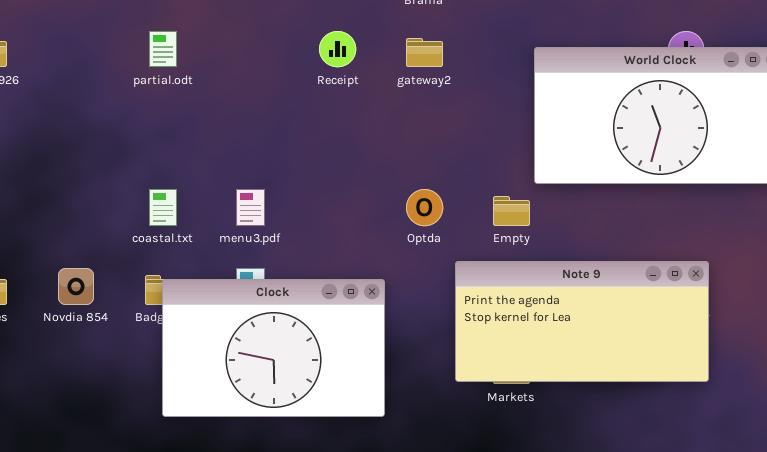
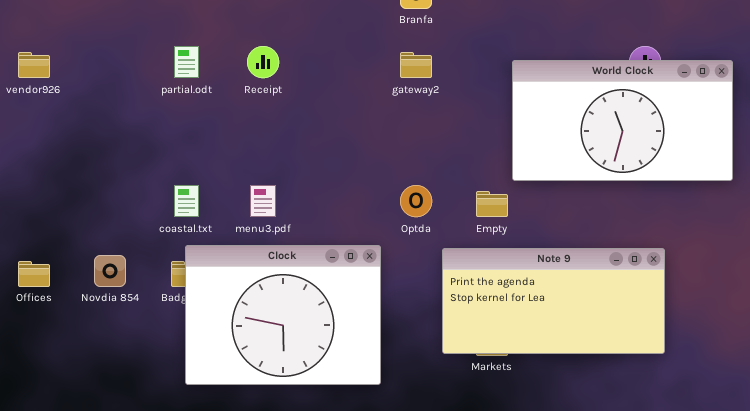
Receipt: [319,31,356,67] -> [247,46,279,78], moved
Clock: [162,279,385,417] -> [185,245,381,385], resized

